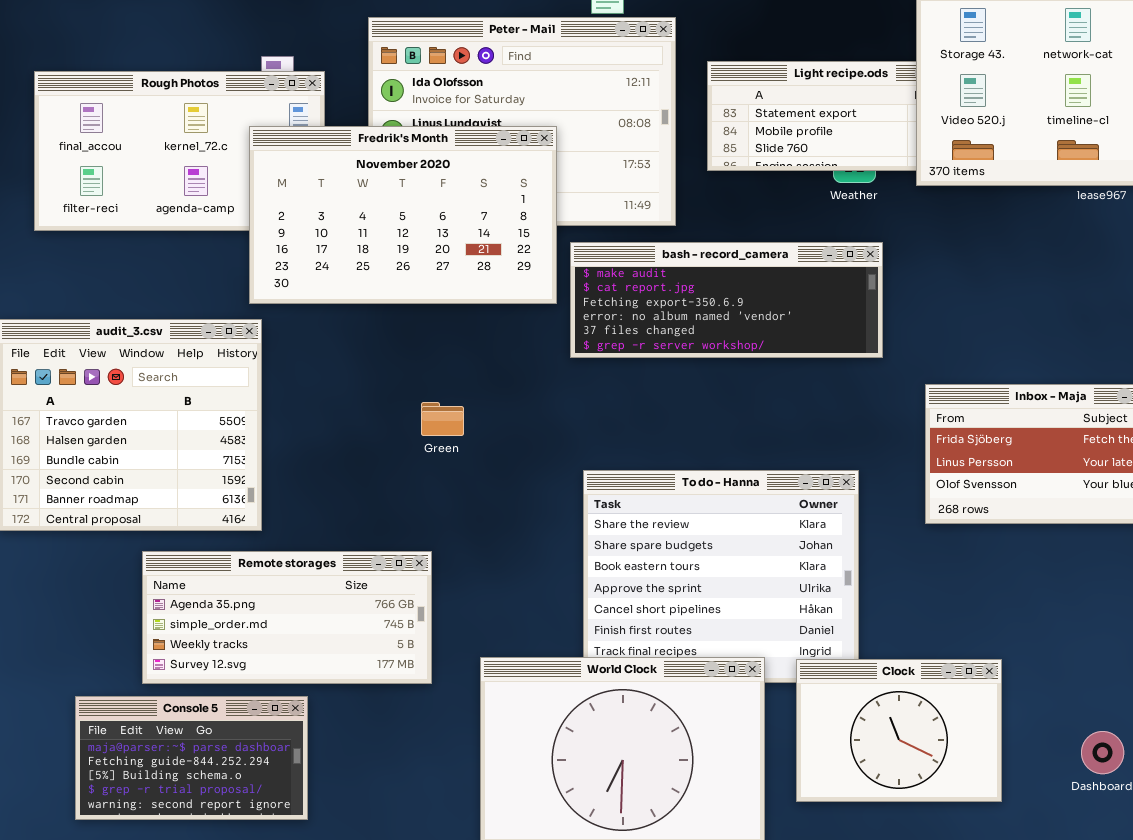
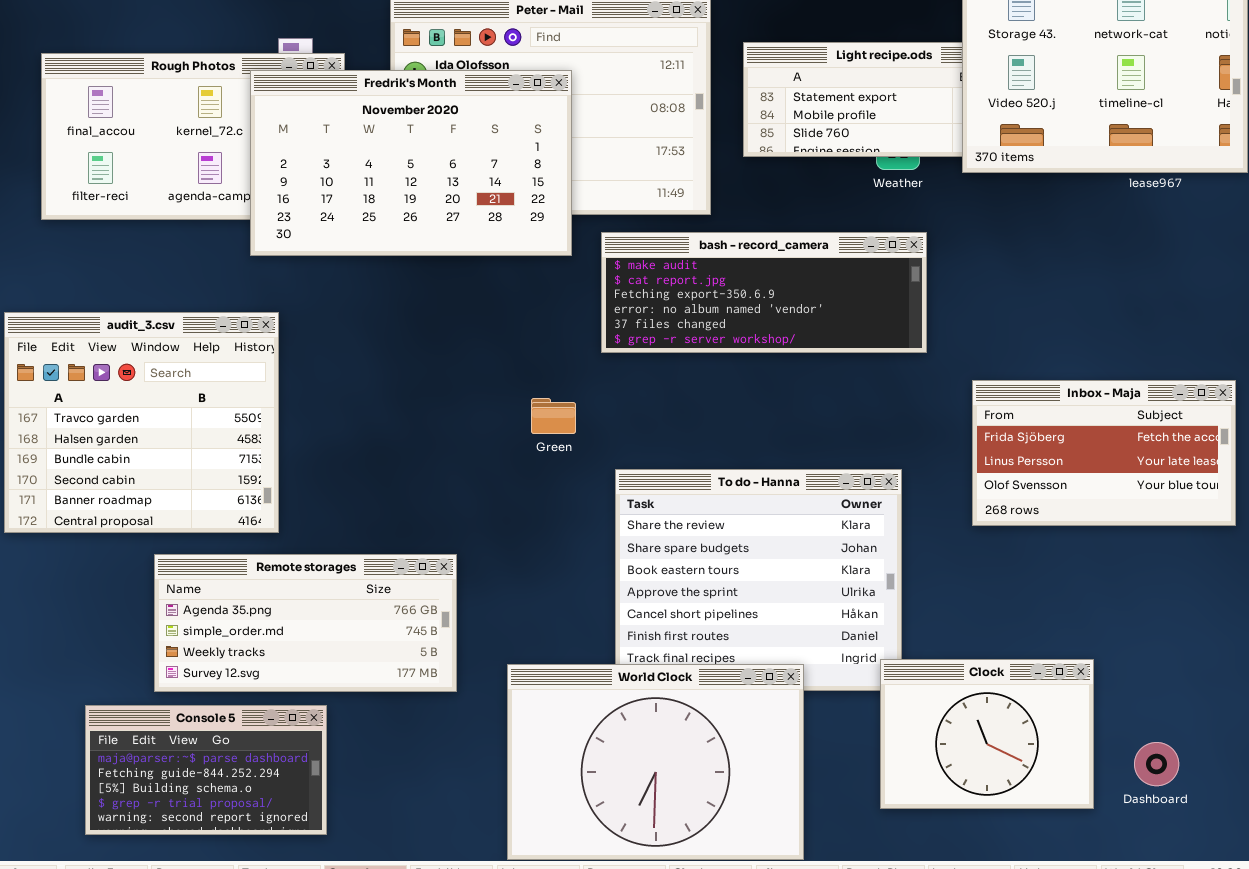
Fredrik's Month: [249,126,557,304] -> [250,70,572,256], moved
Green: [421,402,464,436] -> [531,398,576,434], moved
Clock: [796,659,1002,802] -> [880,659,1094,809], moved

